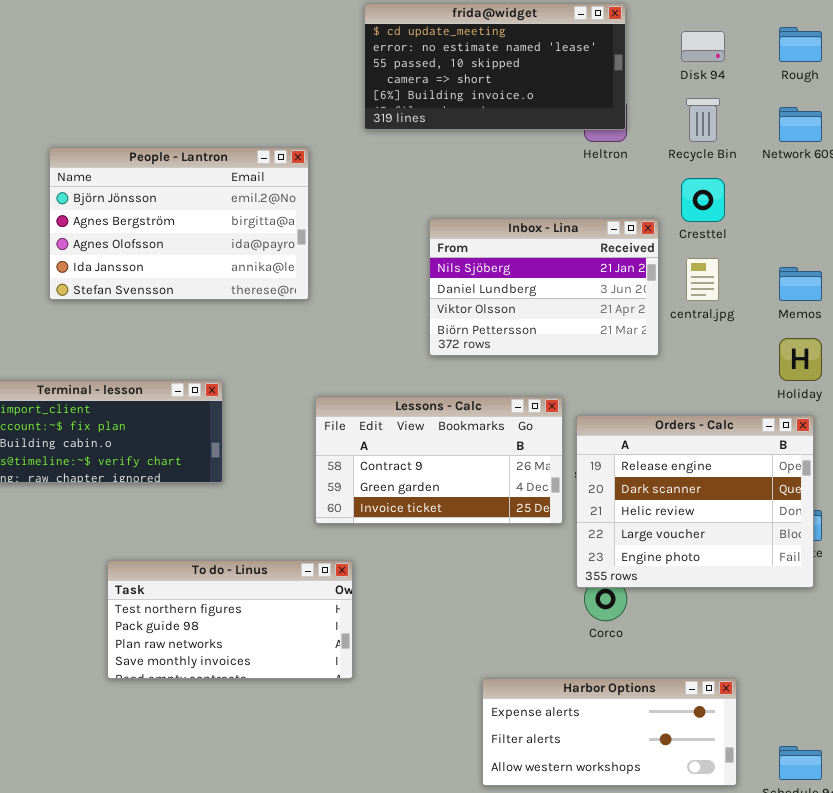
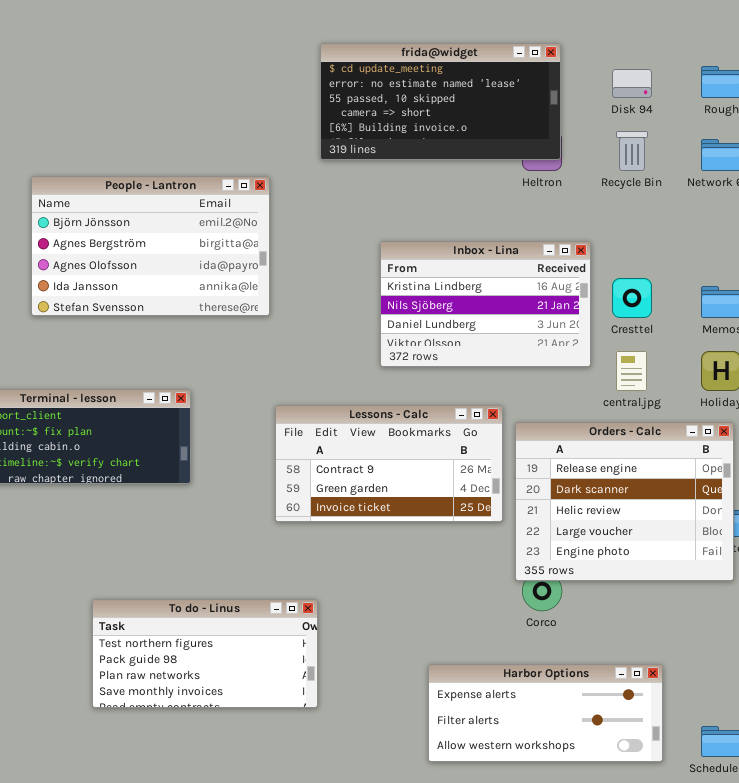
Cresttel: [681,178,725,222] -> [612,278,652,318], moved
Inbox - Lina: [429,218,659,356] -> [380,241,591,367], scrolled up 1 row
central.jpg: [686,258,719,301] -> [616,351,647,391], moved
To do - Linus: [107,560,353,679] -> [92,599,318,708], moved

